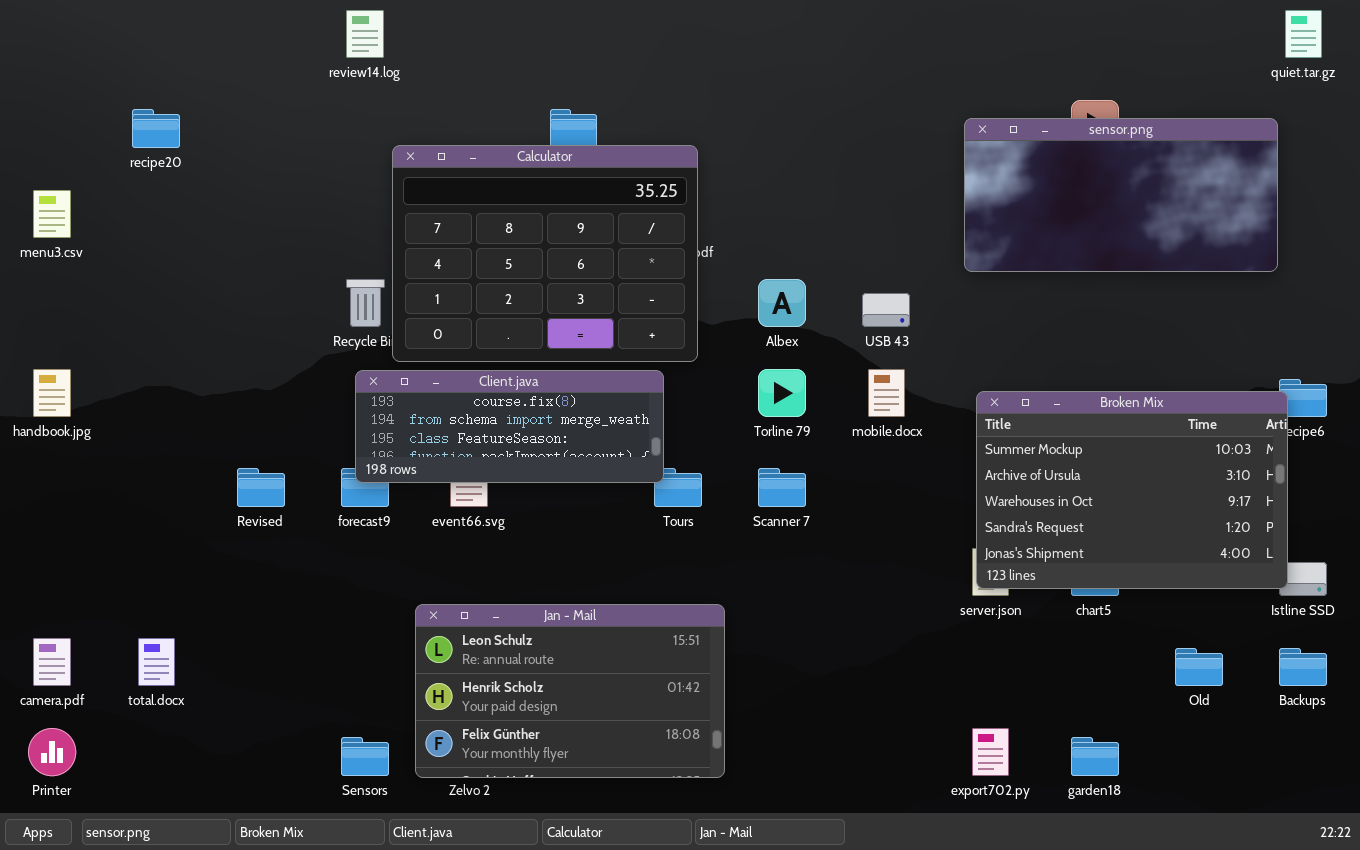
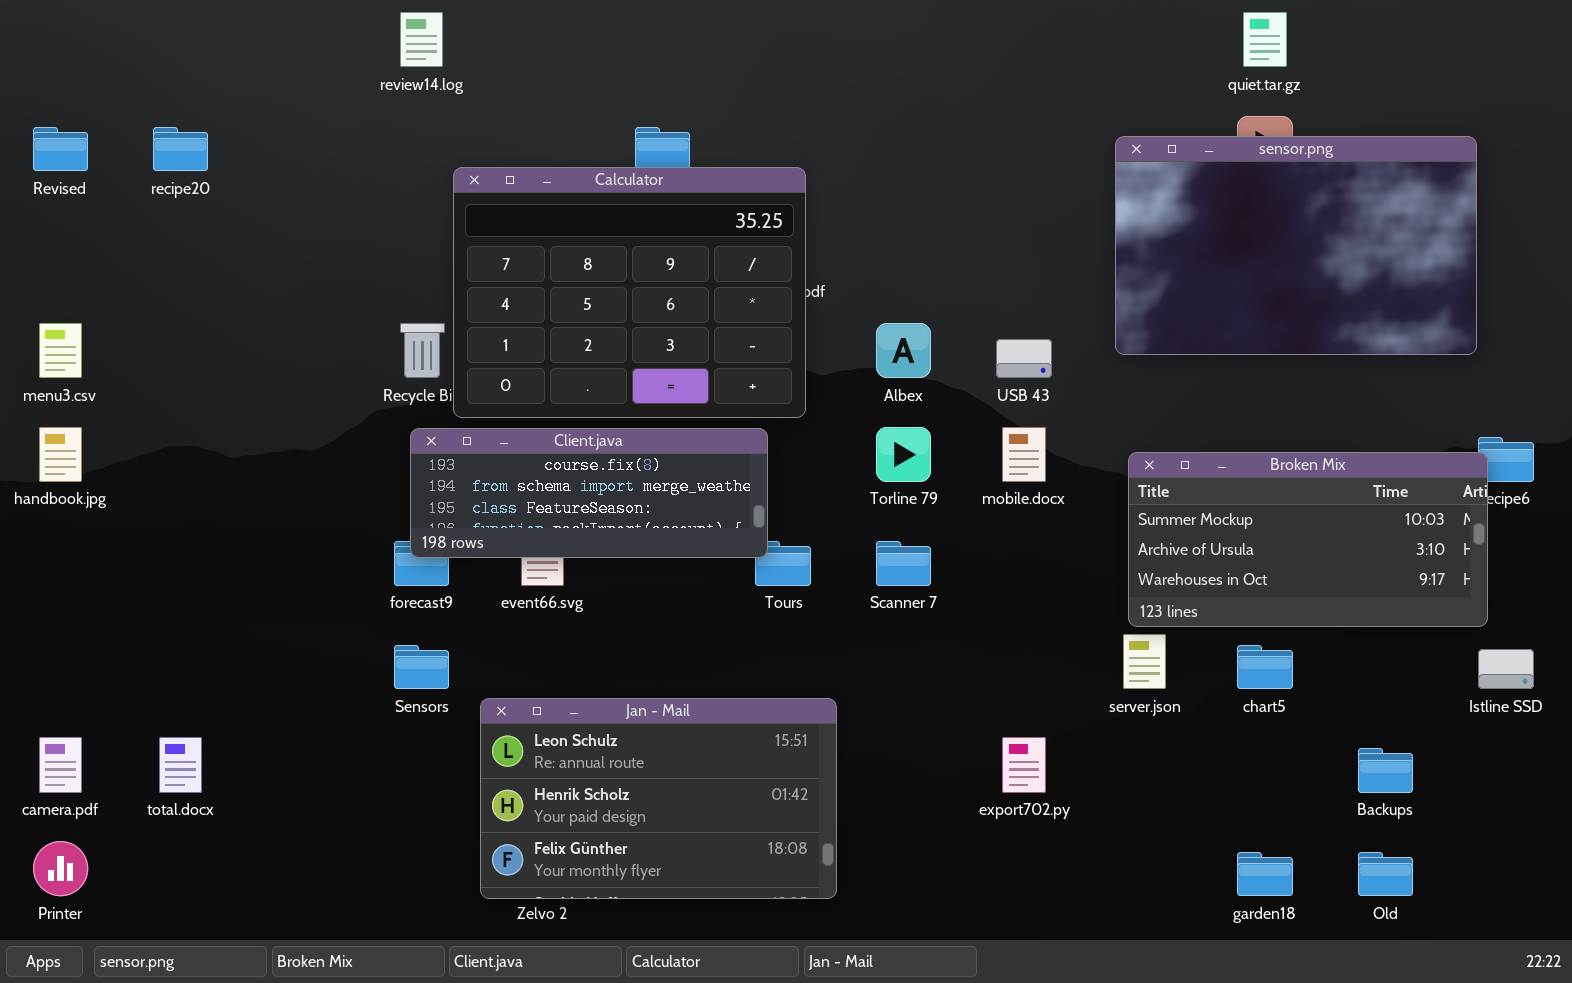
quiet.tar.gz: [1285,10,1322,58] -> [1243,12,1287,67], moved
sensor.png: [964,118,1278,272] -> [1115,136,1477,355], resized
menu3.csv: [33,190,71,238] -> [39,323,82,378], moved
Broken Mix: [976,391,1288,589] -> [1128,452,1488,627], resized
Revised: [237,468,285,507] -> [33,127,88,171], moved
Old: [1175,648,1223,686] -> [1358,852,1413,896], moved
Backups: [1279,648,1327,686] -> [1358,748,1413,793], moved
export702.py: [972,728,1009,776] -> [1002,737,1046,793], moved
Sensors: [341,737,389,776] -> [394,645,449,689], moved

